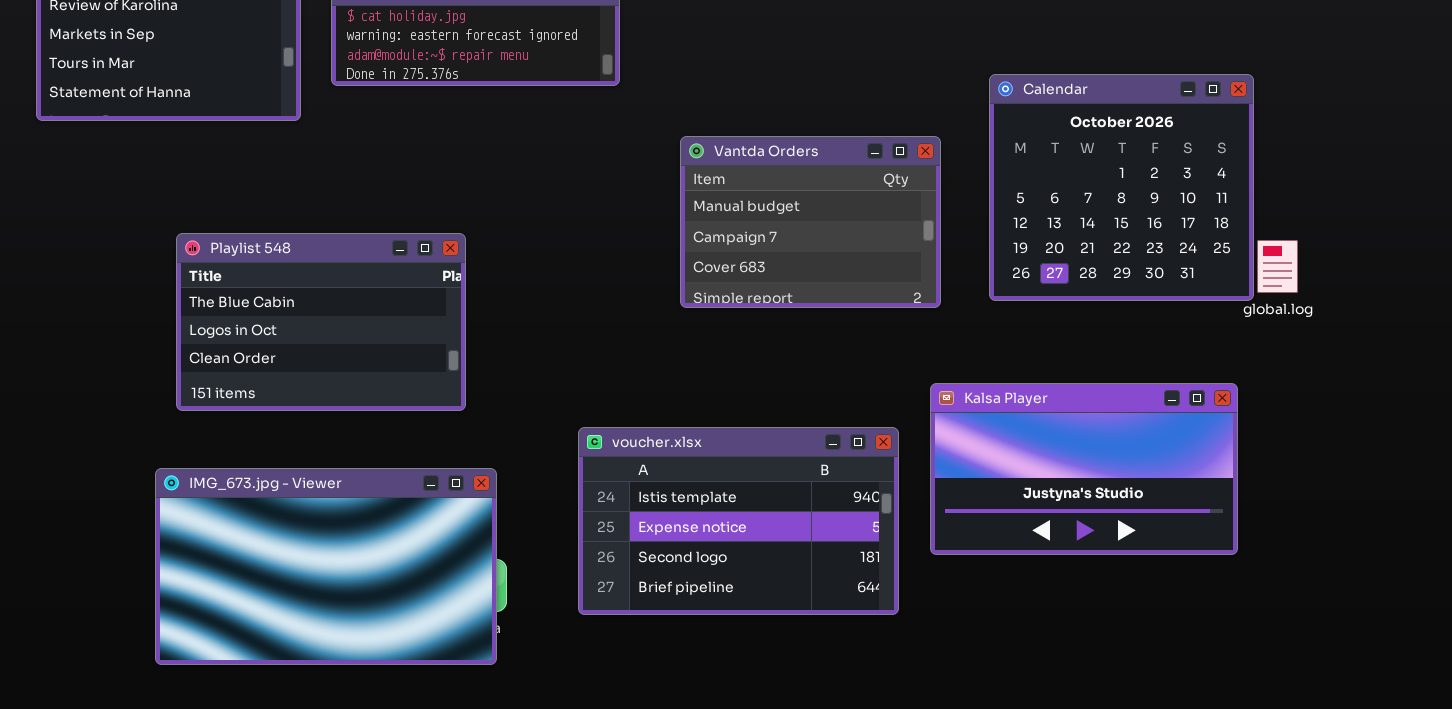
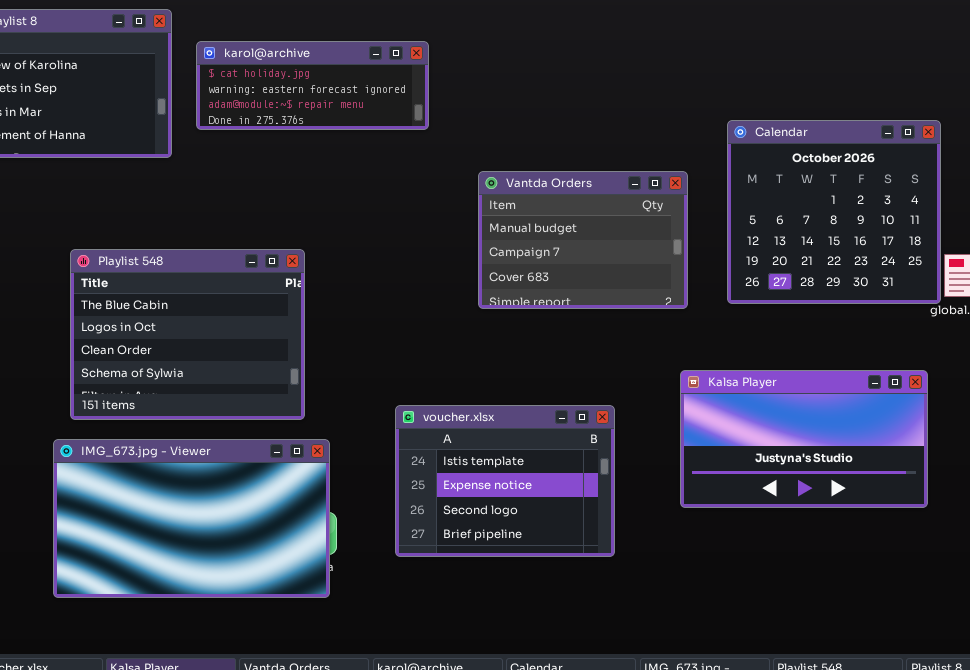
Playlist 548: [176,233,466,411] -> [70,249,305,420], resized
voucher.xlsx: [578,427,899,615] -> [395,405,615,557], resized

